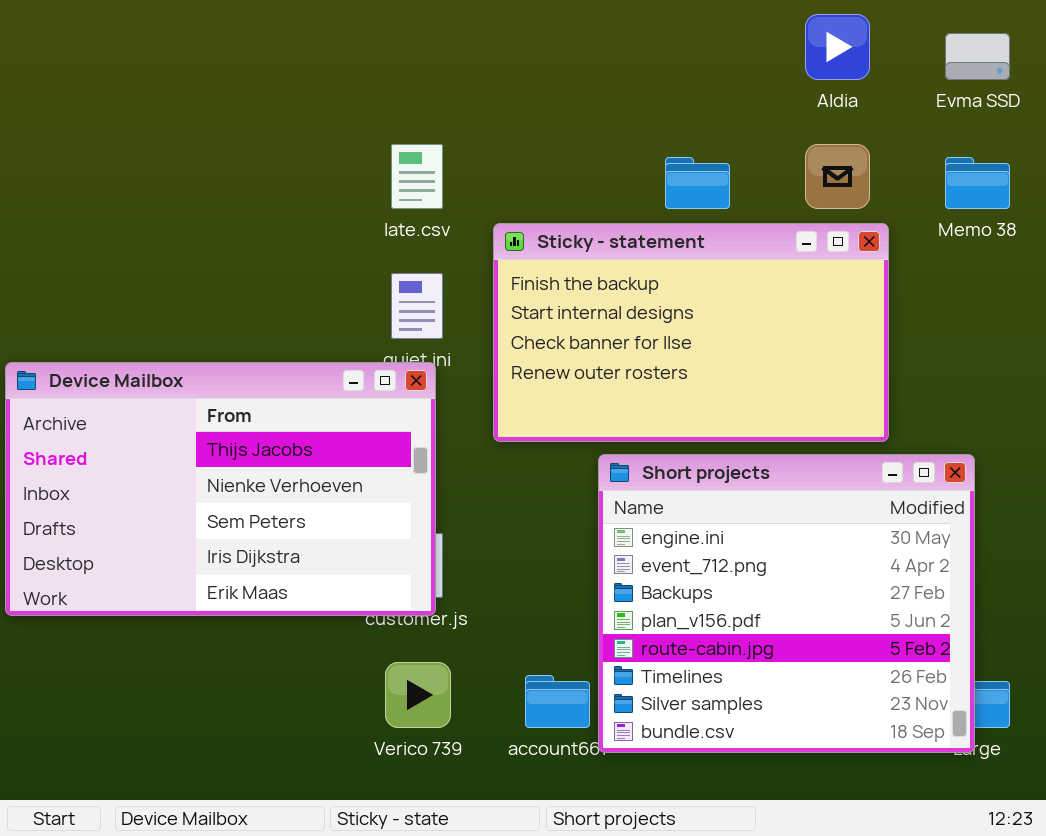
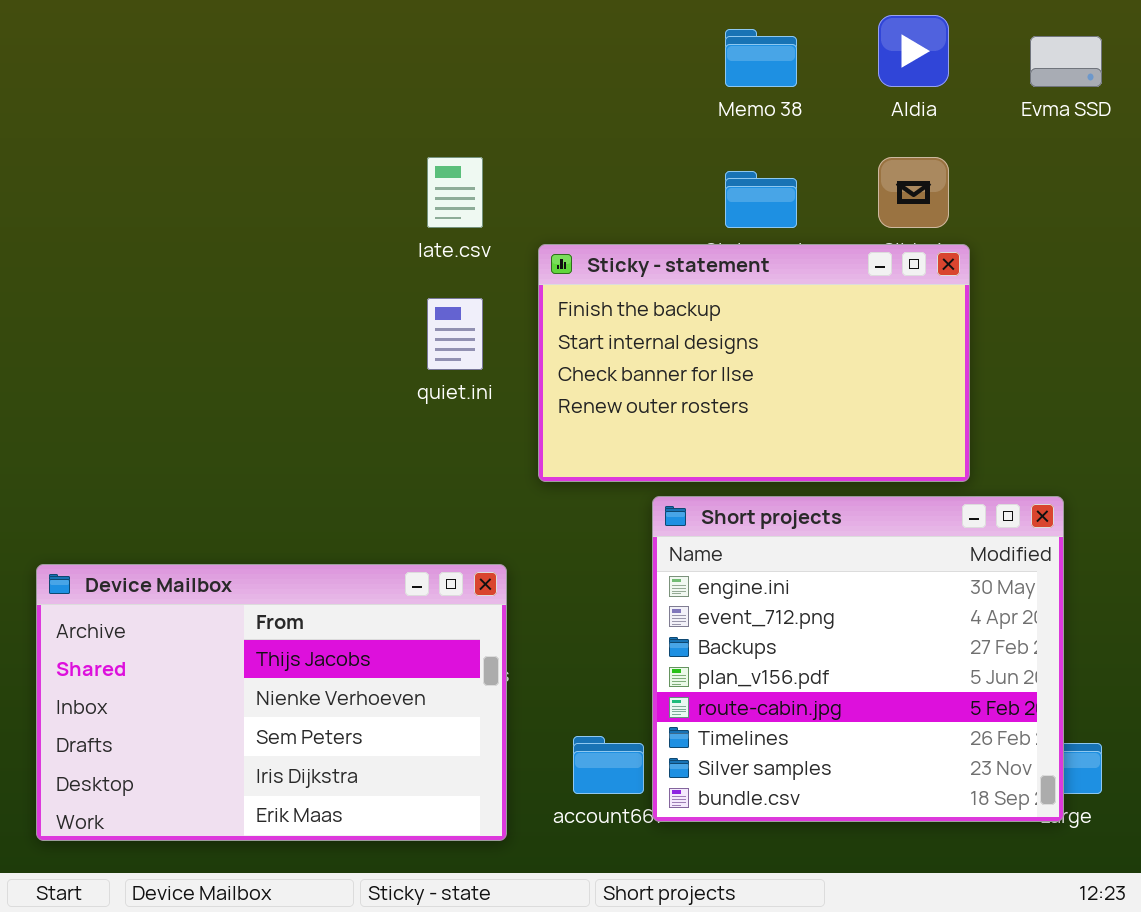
Memo 38: [945,157,1010,209] -> [725,29,797,87], moved
Device Mailbox: [5,362,436,616] -> [36,564,507,841], moved

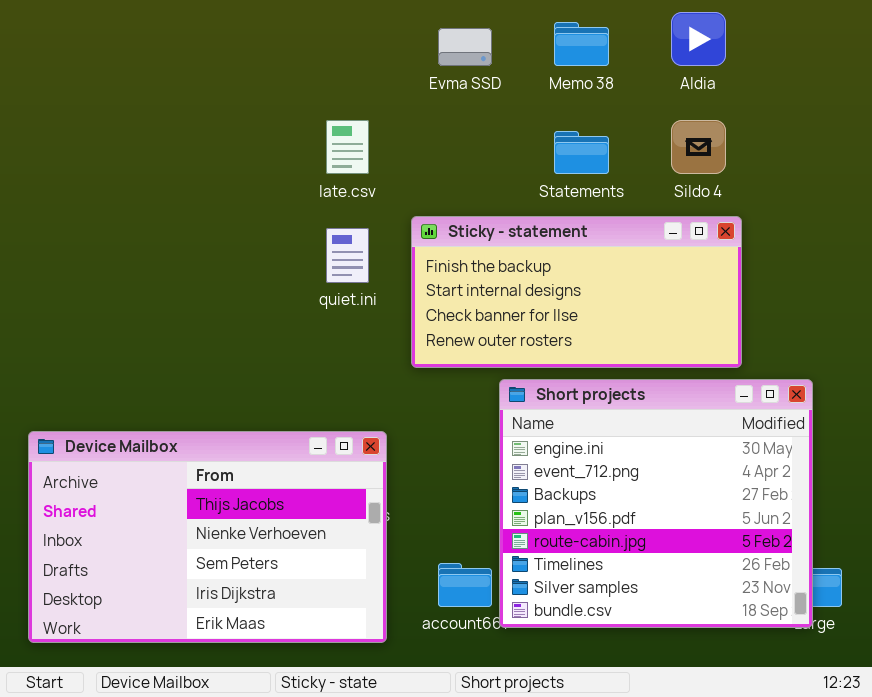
Evma SSD: [1030,36,1102,87] -> [438,28,492,66], moved
Sticky - statement: [538,244,970,482] -> [411,216,742,368], resized

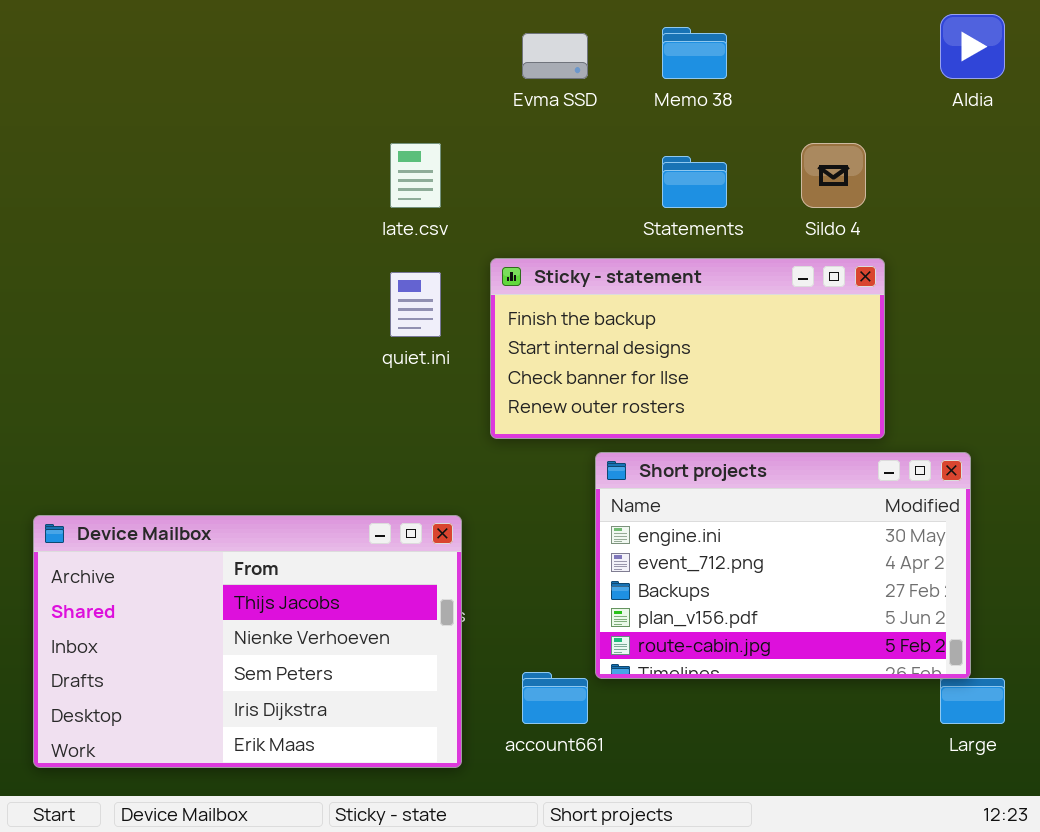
Aldia: [671,12,726,66] -> [940,14,1005,79], moved
Short projects: [499,379,813,628] -> [595,452,971,679], resized

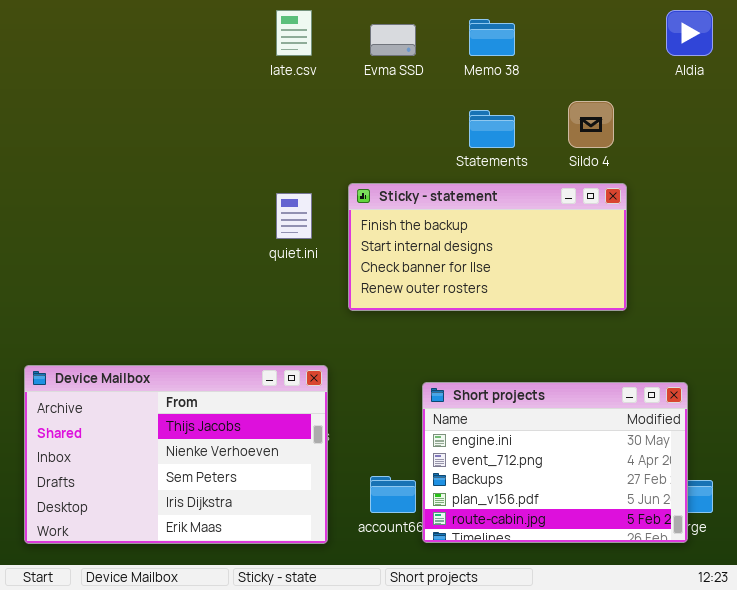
late.csv: [390,143,441,208] -> [276,10,312,56], moved
Short projects: [595,452,971,679] -> [422,382,688,543], moved

